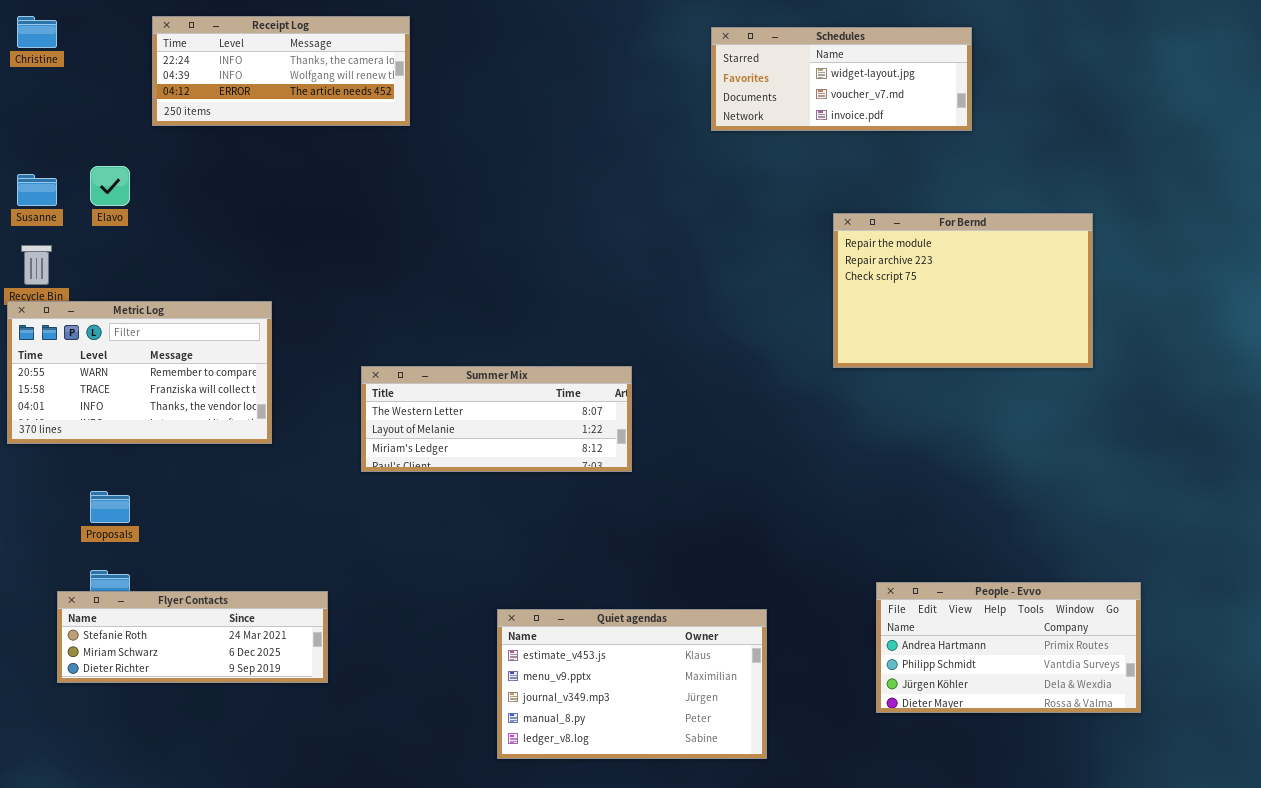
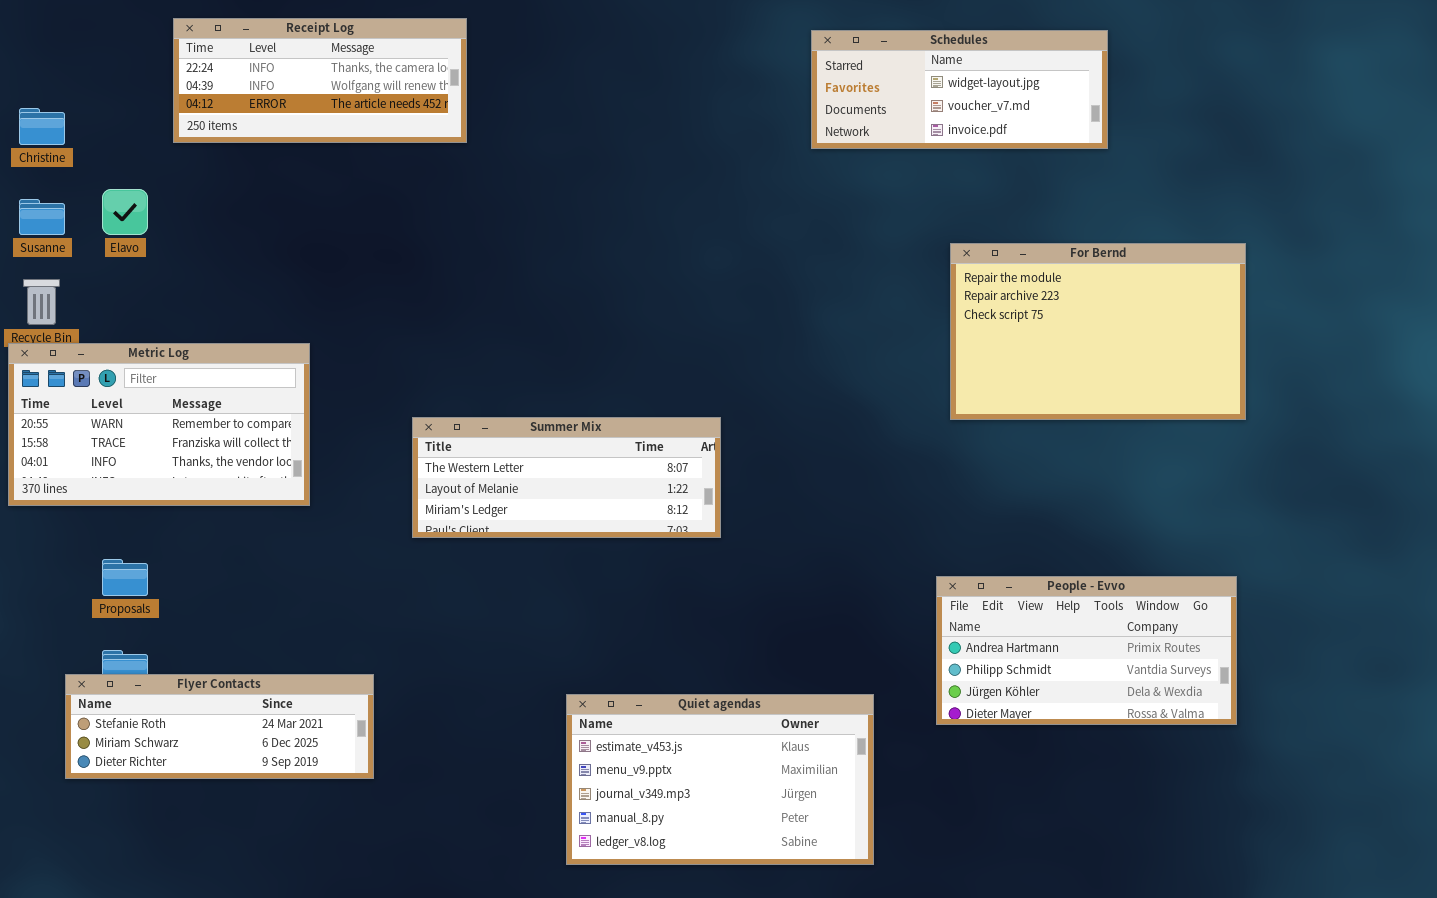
Christine: [17,16,57,48] -> [19,108,65,145], moved
People - Evvo: [876,582,1141,713] -> [936,576,1237,725], moved

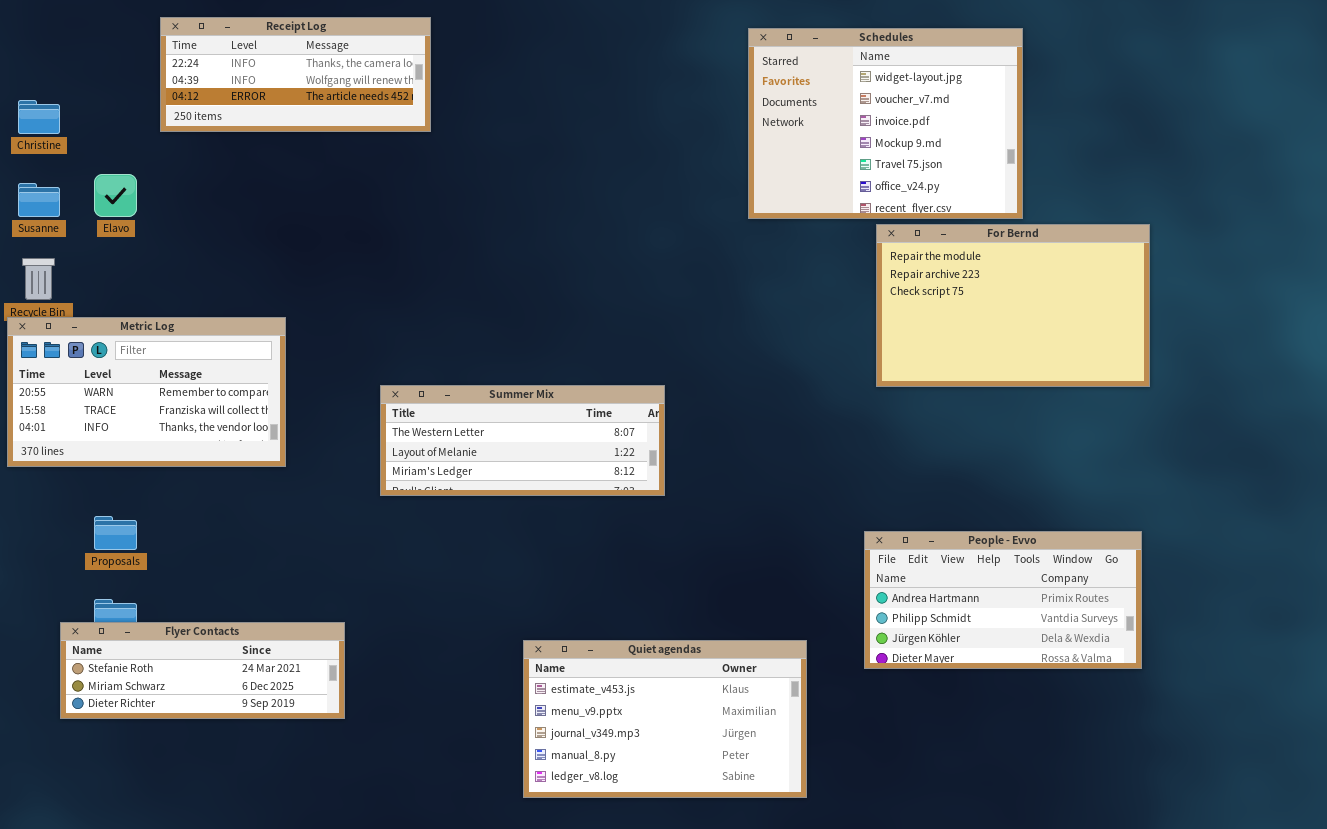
Schedules: [811,30,1108,149] -> [748,28,1023,219], resized

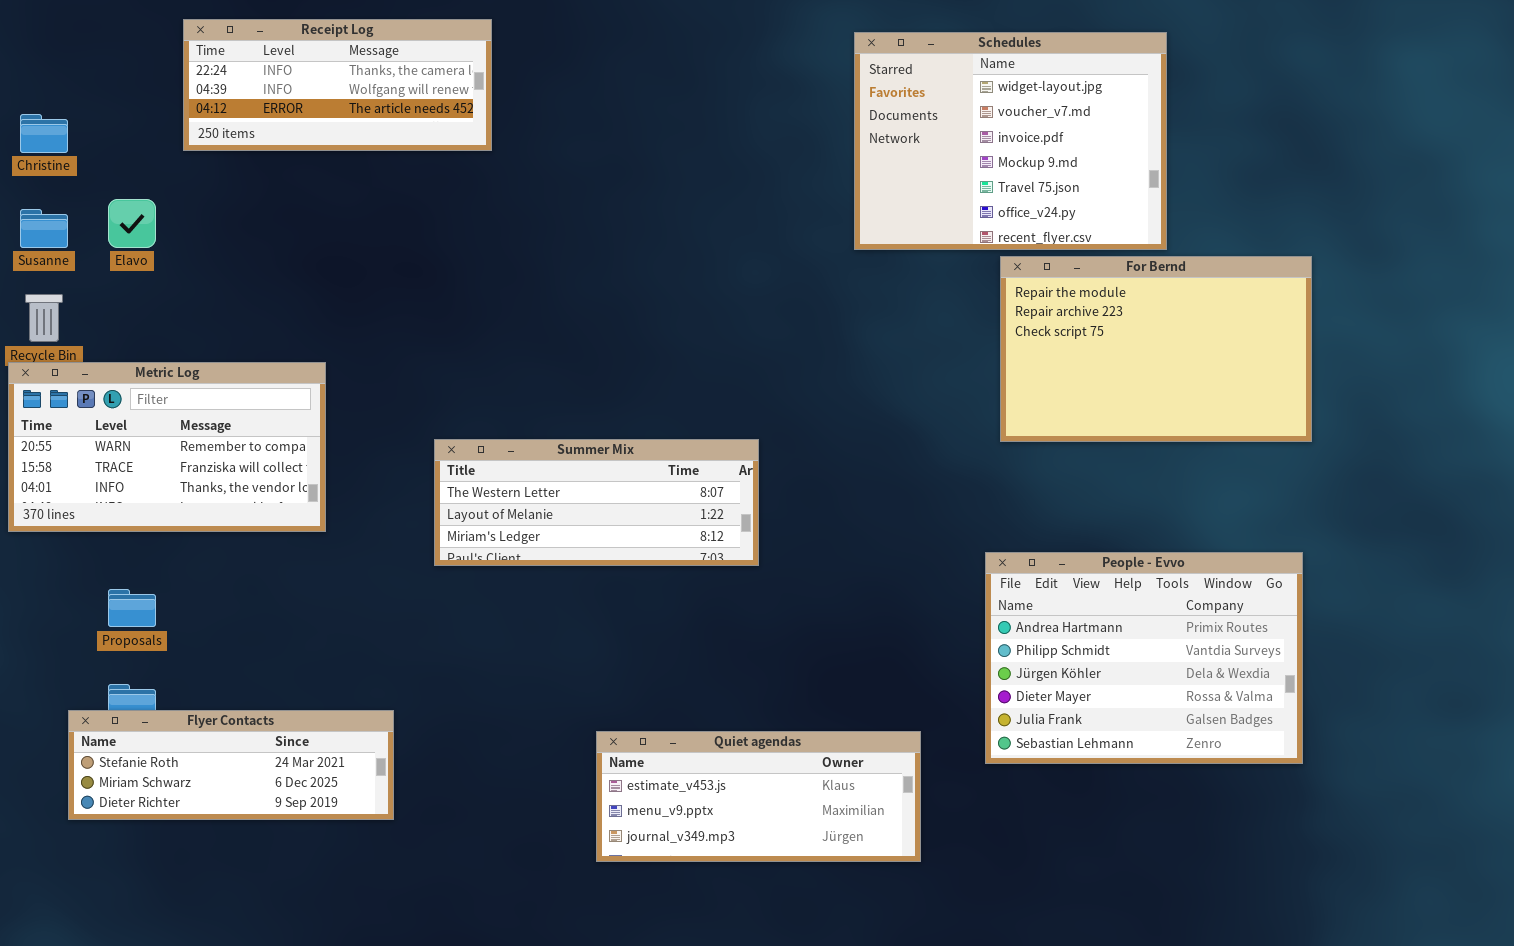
People - Evvo: [864,531,1142,669] -> [985,552,1303,764], resized
Quiet agendas: [523,640,807,798] -> [596,731,921,862], resized

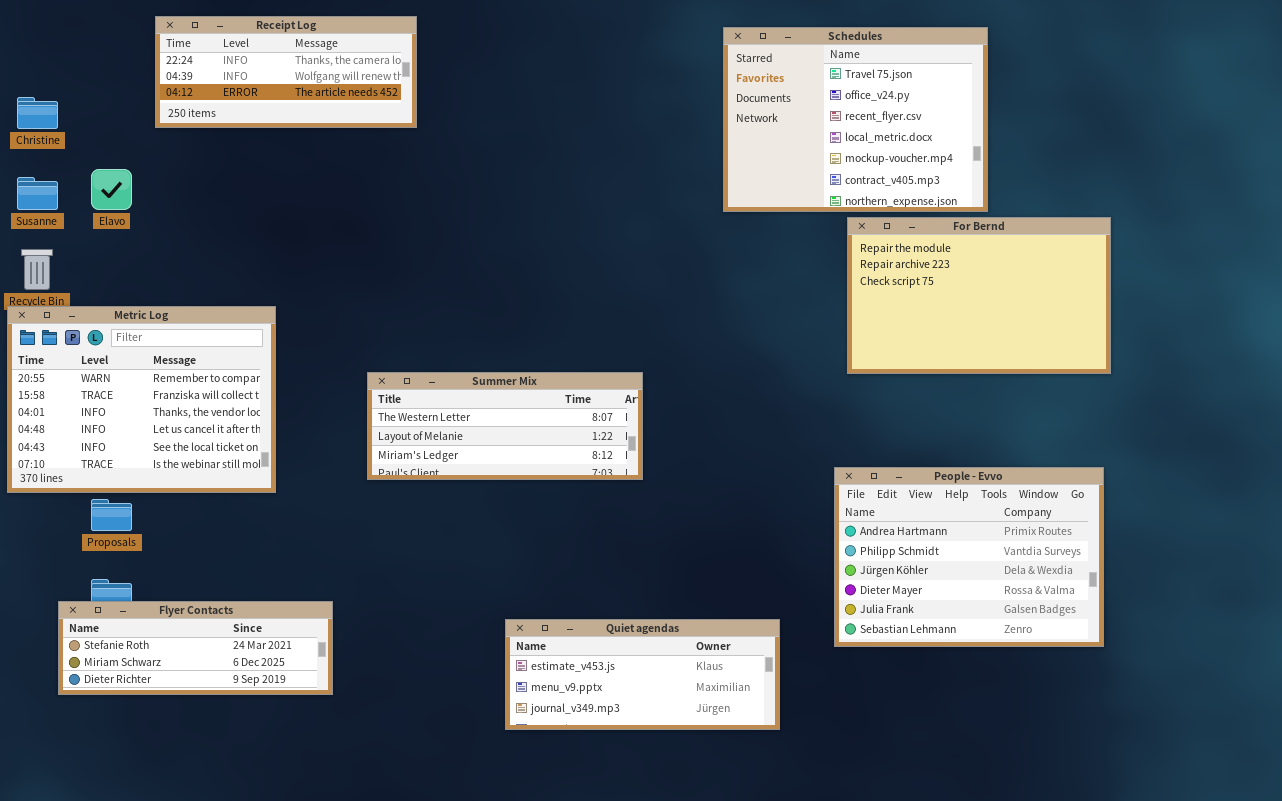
Schedules: [854,32,1167,250] -> [723,27,988,212], scrolled down 4 rows
Metric Log: [8,362,326,532] -> [7,306,276,493], resized

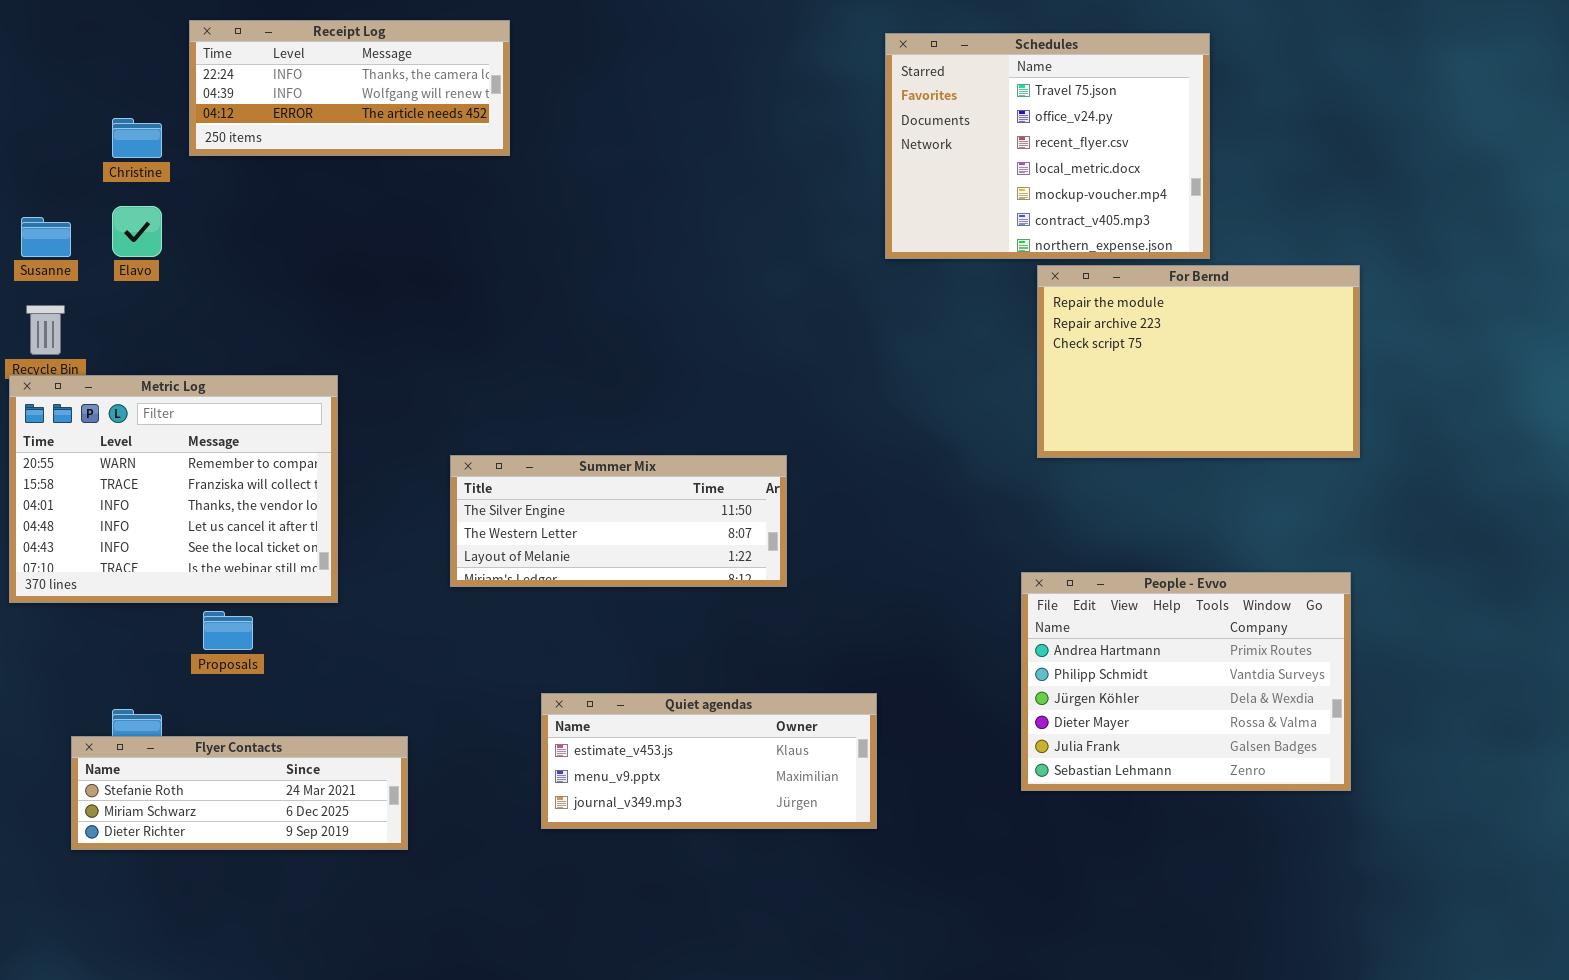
Christine: [17,97,58,129] -> [112,118,162,158], moved
Summer Mix: [367,372,643,480] -> [450,455,787,587], scrolled up 1 row
Proposals: [91,499,132,531] -> [203,611,253,650], moved
Quiet agendas: [505,619,780,730] -> [541,693,877,829], moved

